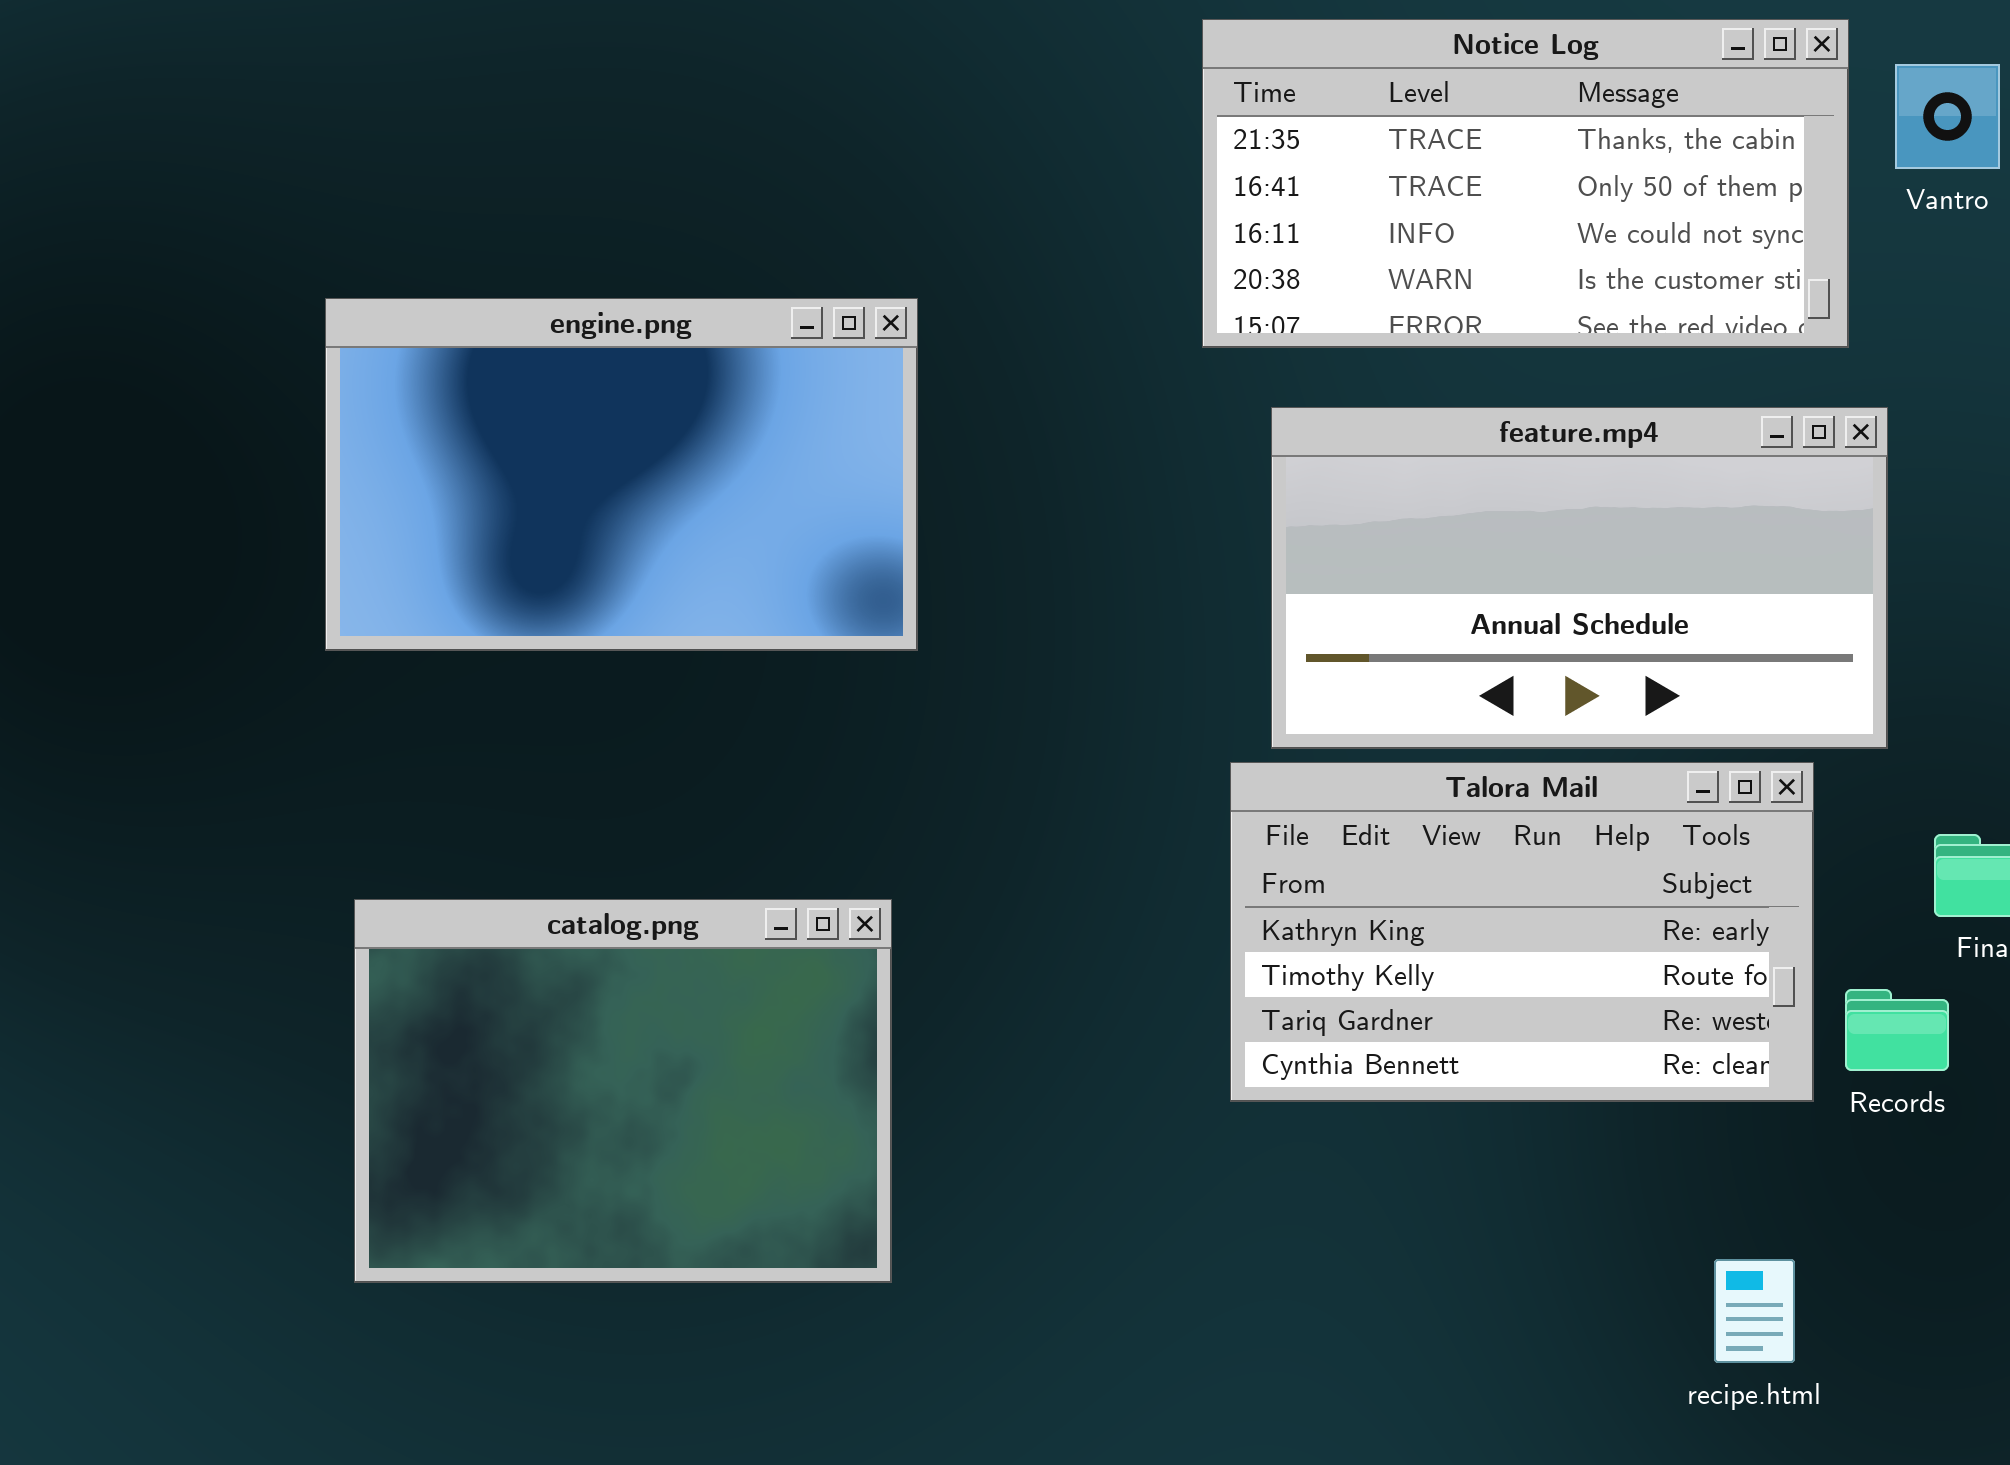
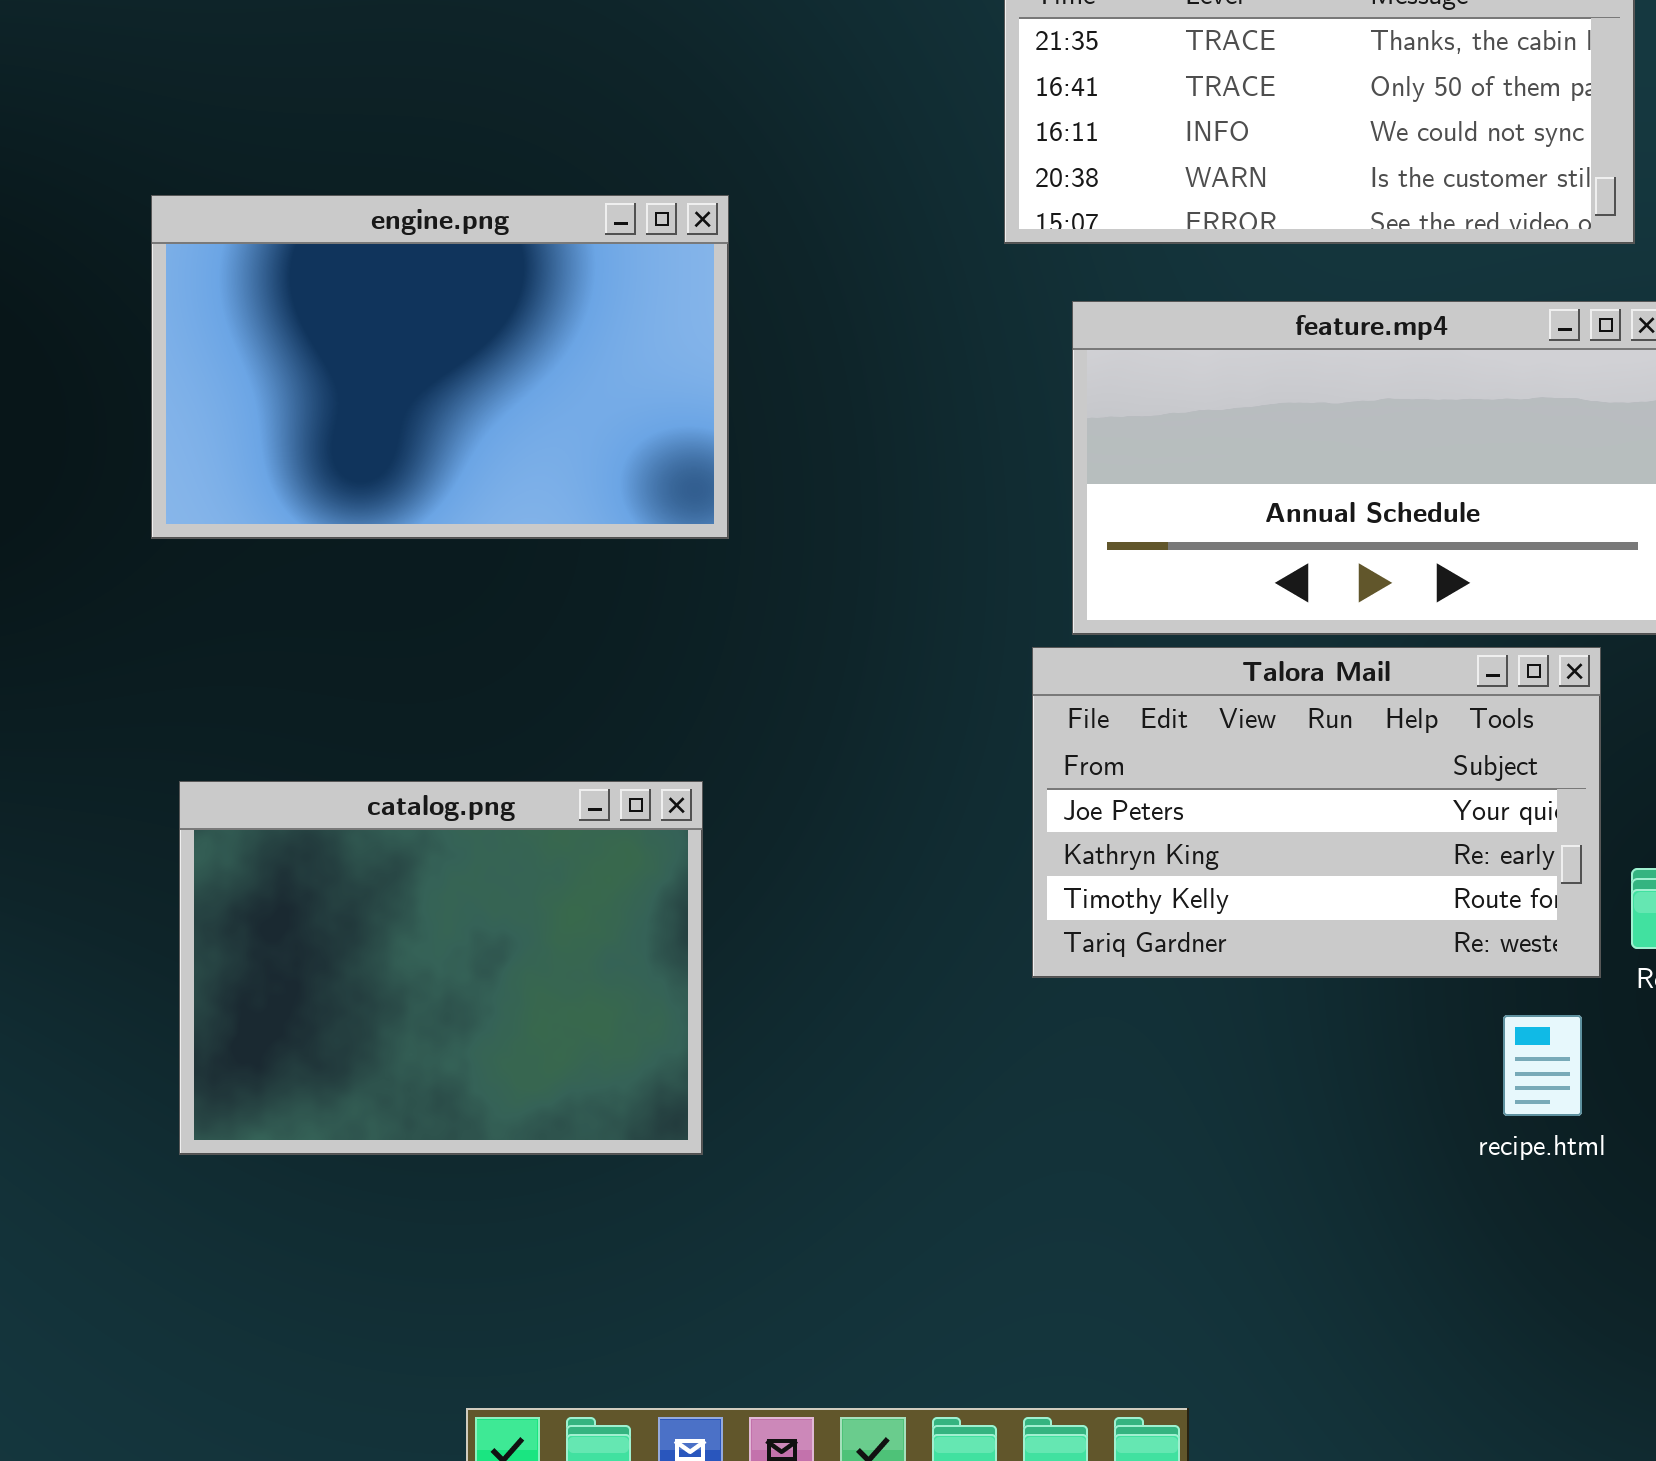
Talora Mail: [1230,762,1814,1102] -> [1032,647,1601,978], scrolled up 1 row
recipe.html: [1714,1259,1795,1363] -> [1503,1015,1582,1116], moved

